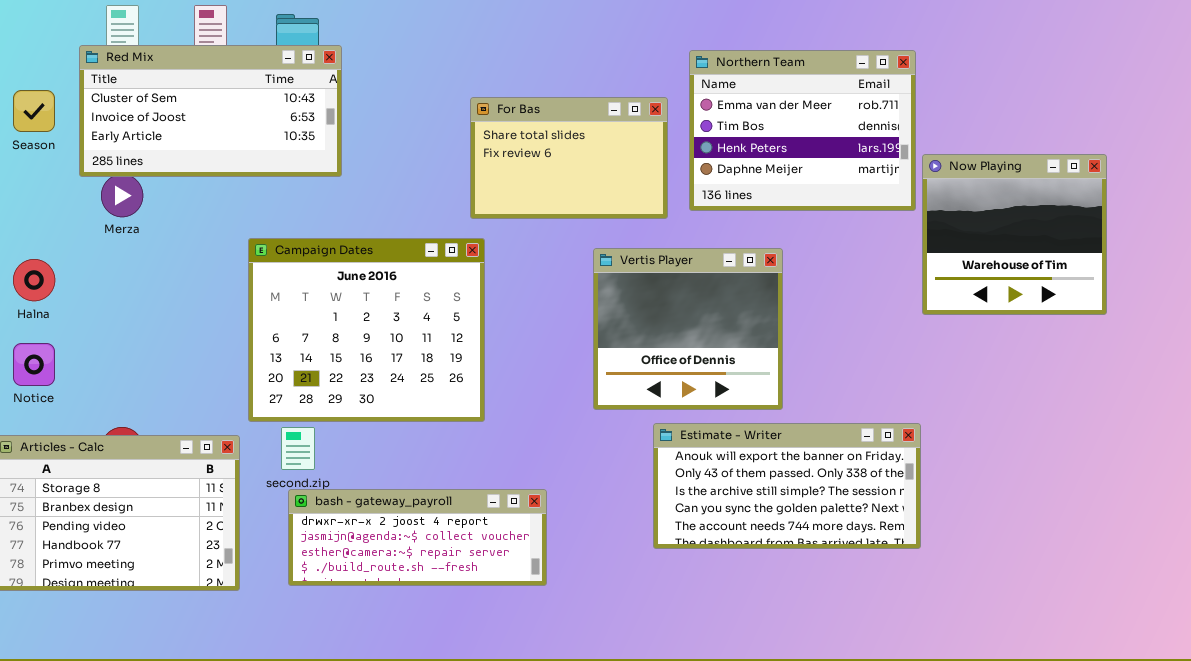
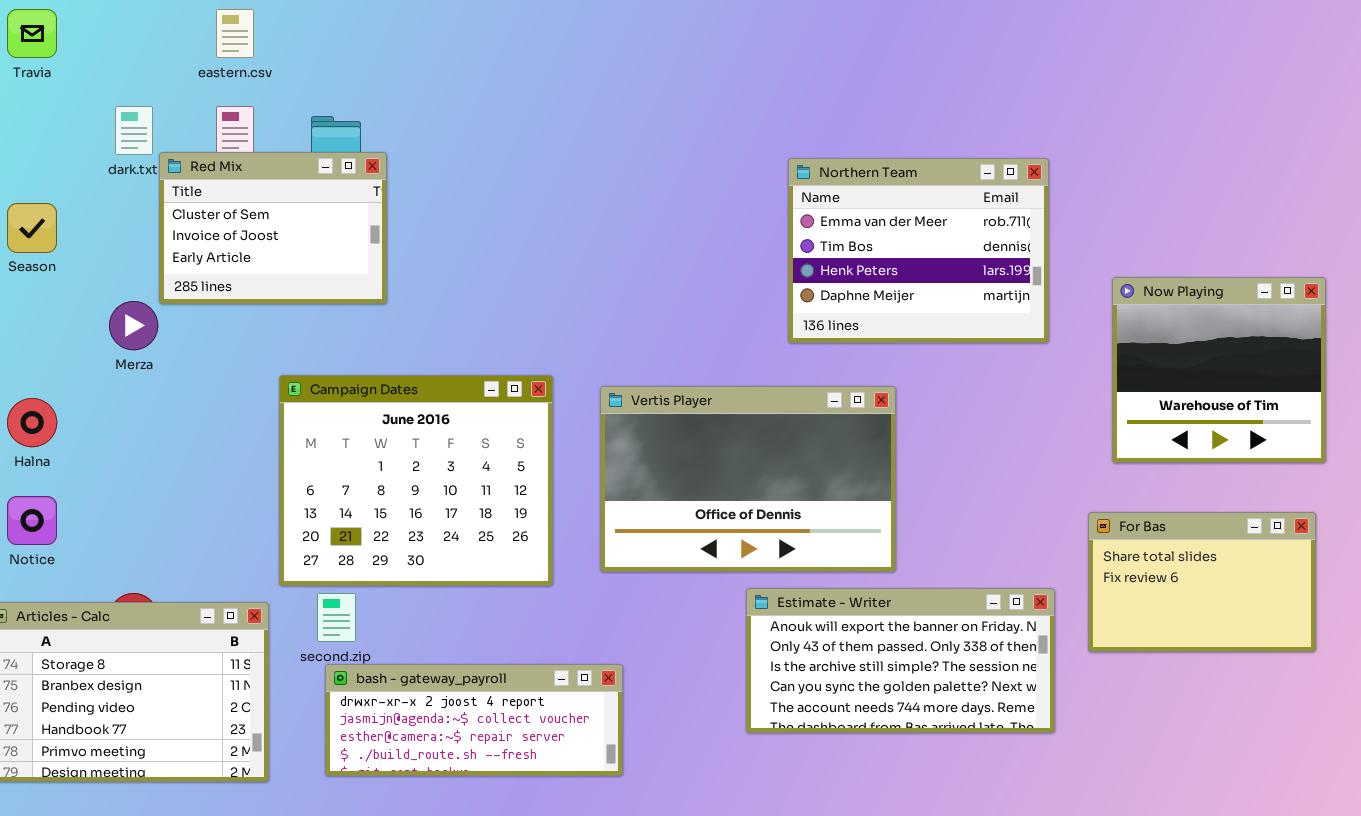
Red Mix: [79,45,342,177] -> [159,152,387,304], resized
For Bas: [470,97,668,219] -> [1088,512,1316,652], moved
Now Playing: [922,154,1107,315] -> [1112,277,1326,463], moved
Vertis Player: [593,248,783,410] -> [600,386,896,572], resized

